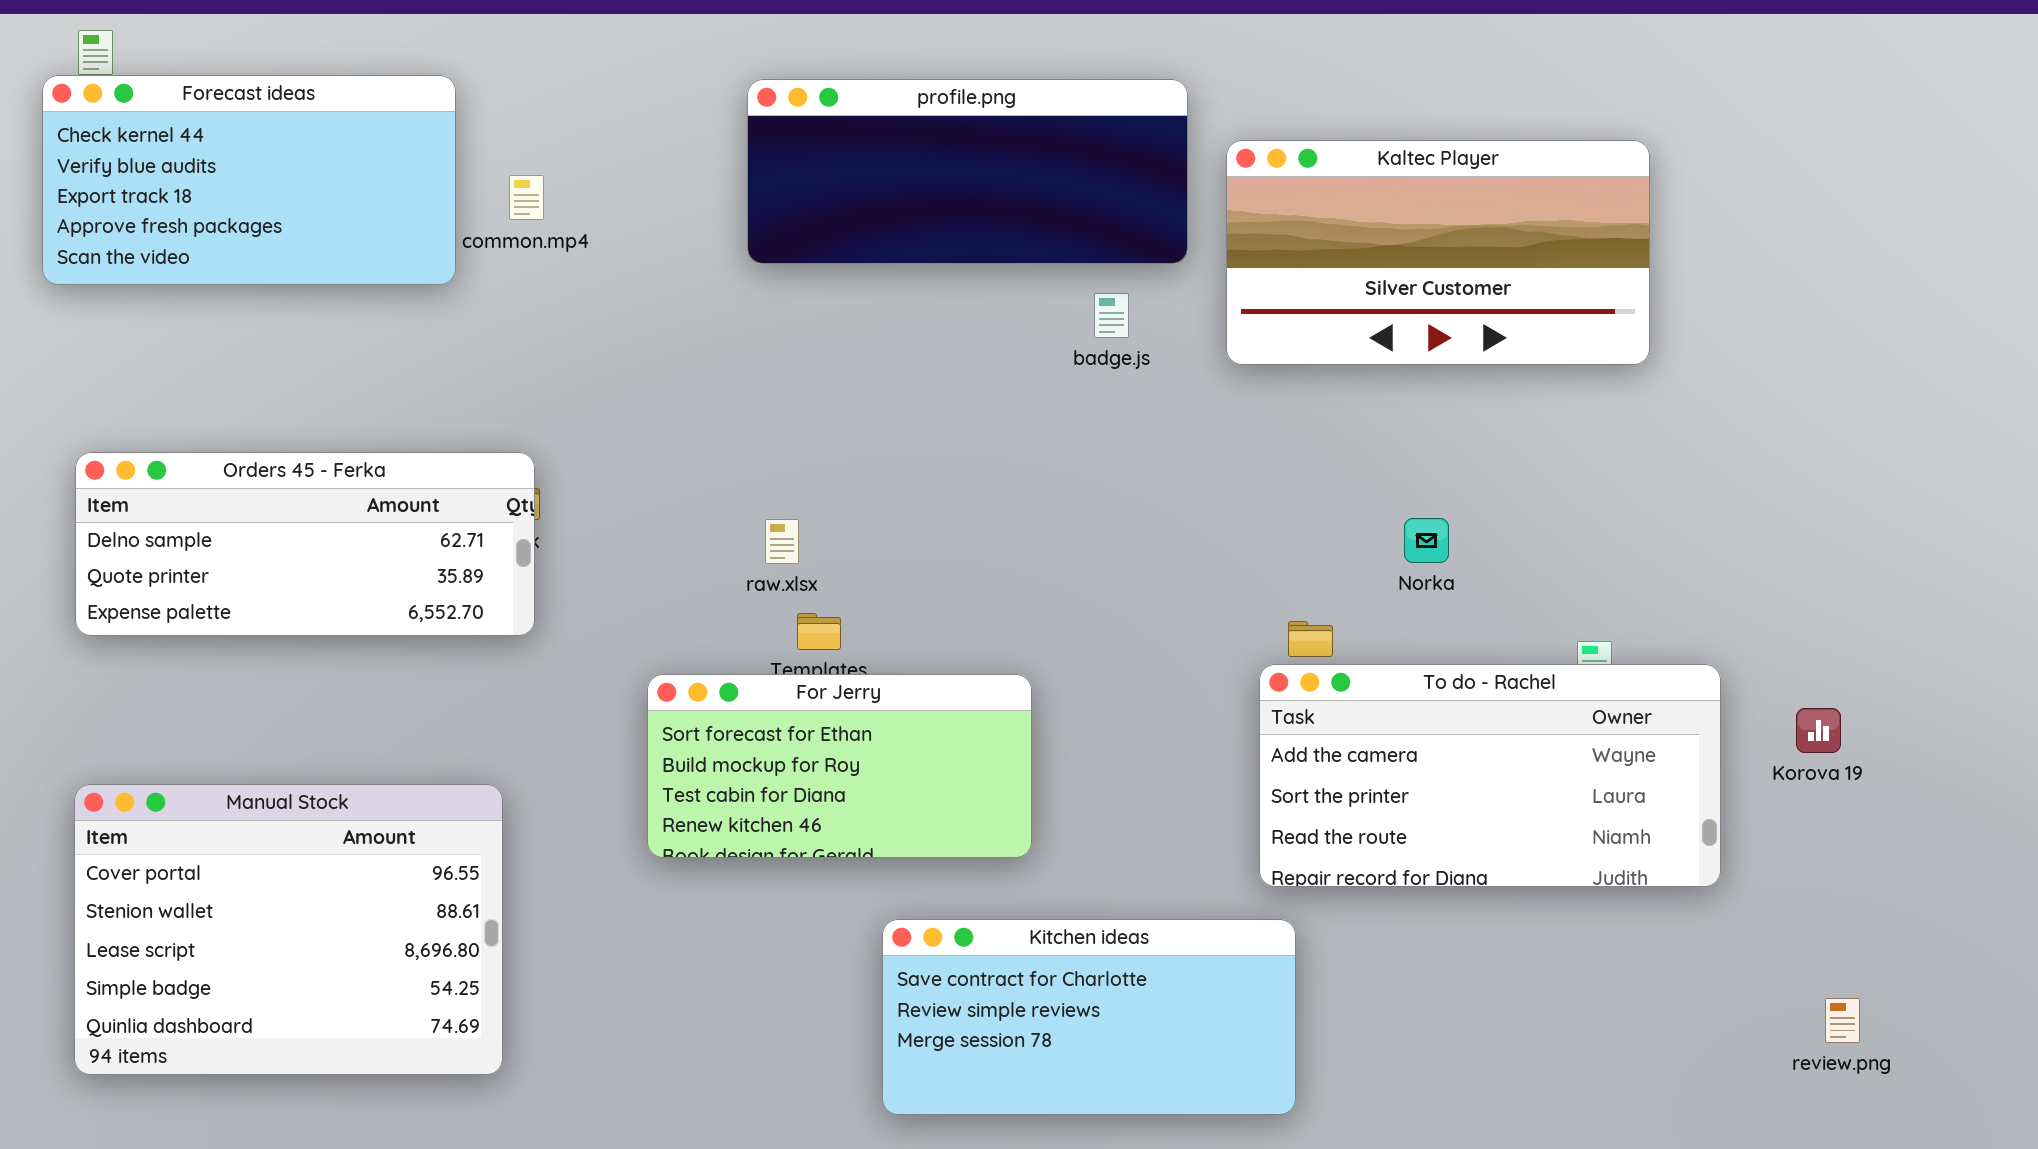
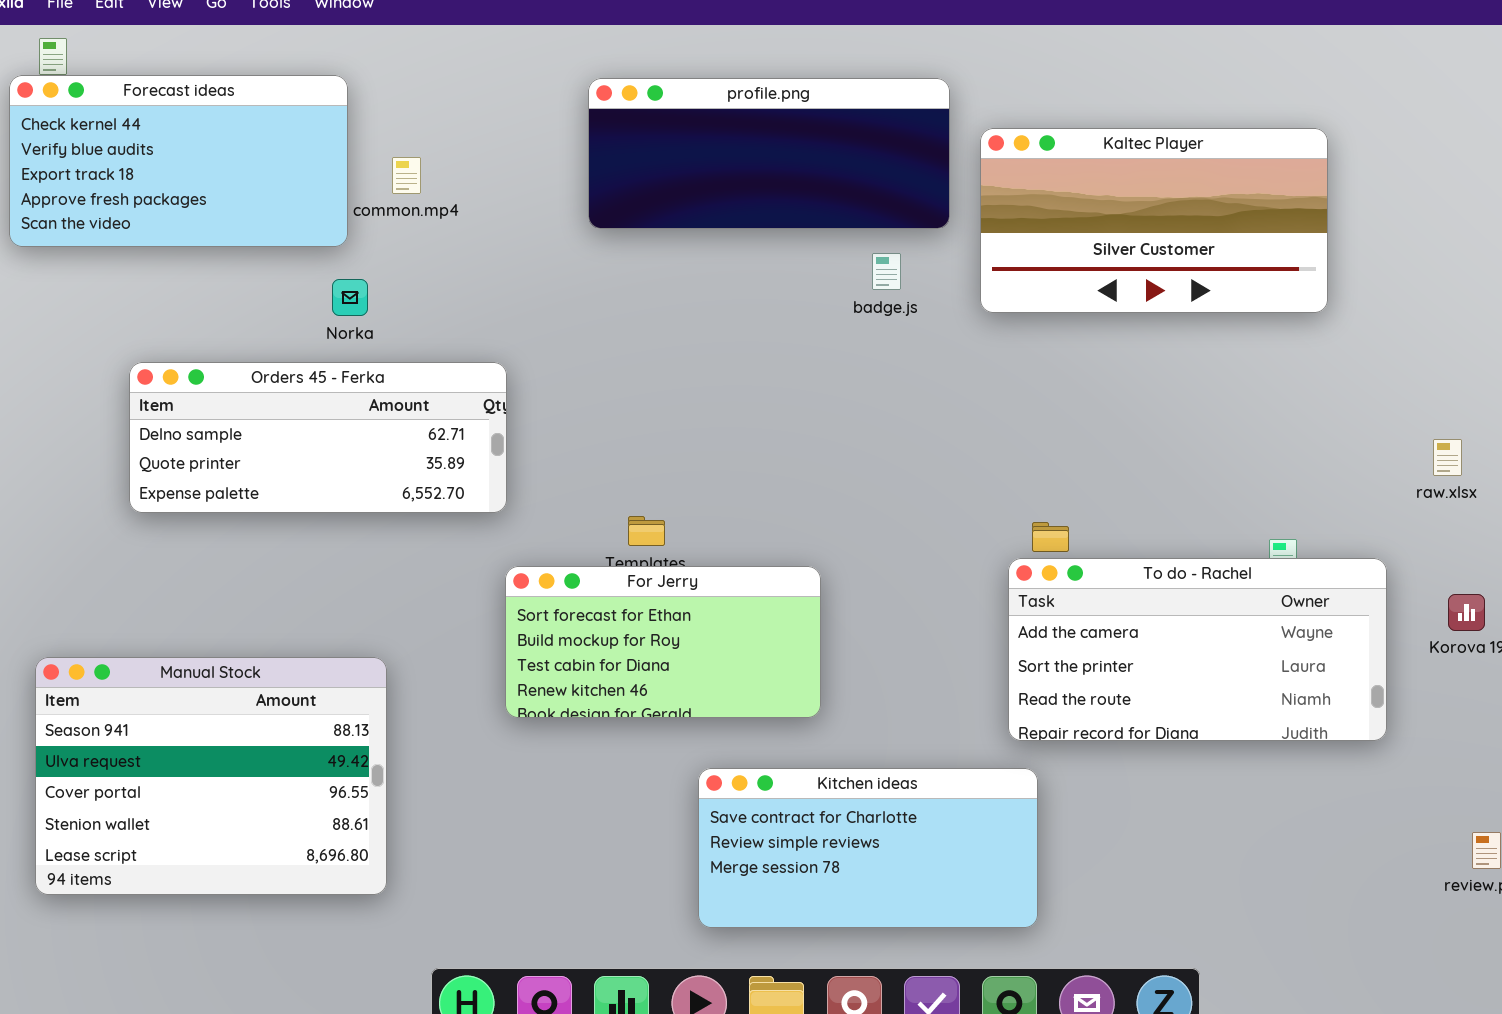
Orders 45 - Ferka: [75,452,535,636] -> [129,362,507,513], moved
Norka: [1404,518,1449,563] -> [332,279,368,316], moved
raw.xlsx: [765,519,799,564] -> [1433,439,1462,476], moved
Manual Stock: [74,784,503,1075] -> [35,657,387,895], scrolled up 2 rows

